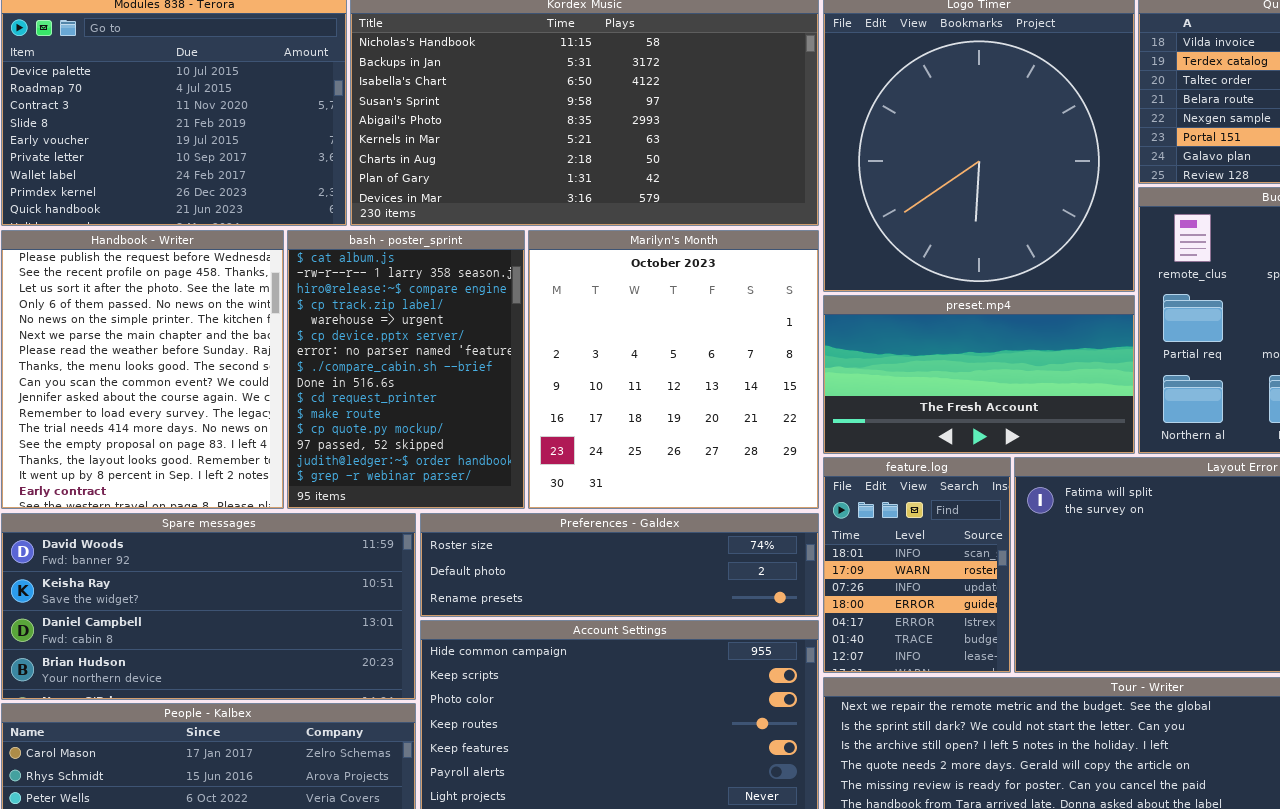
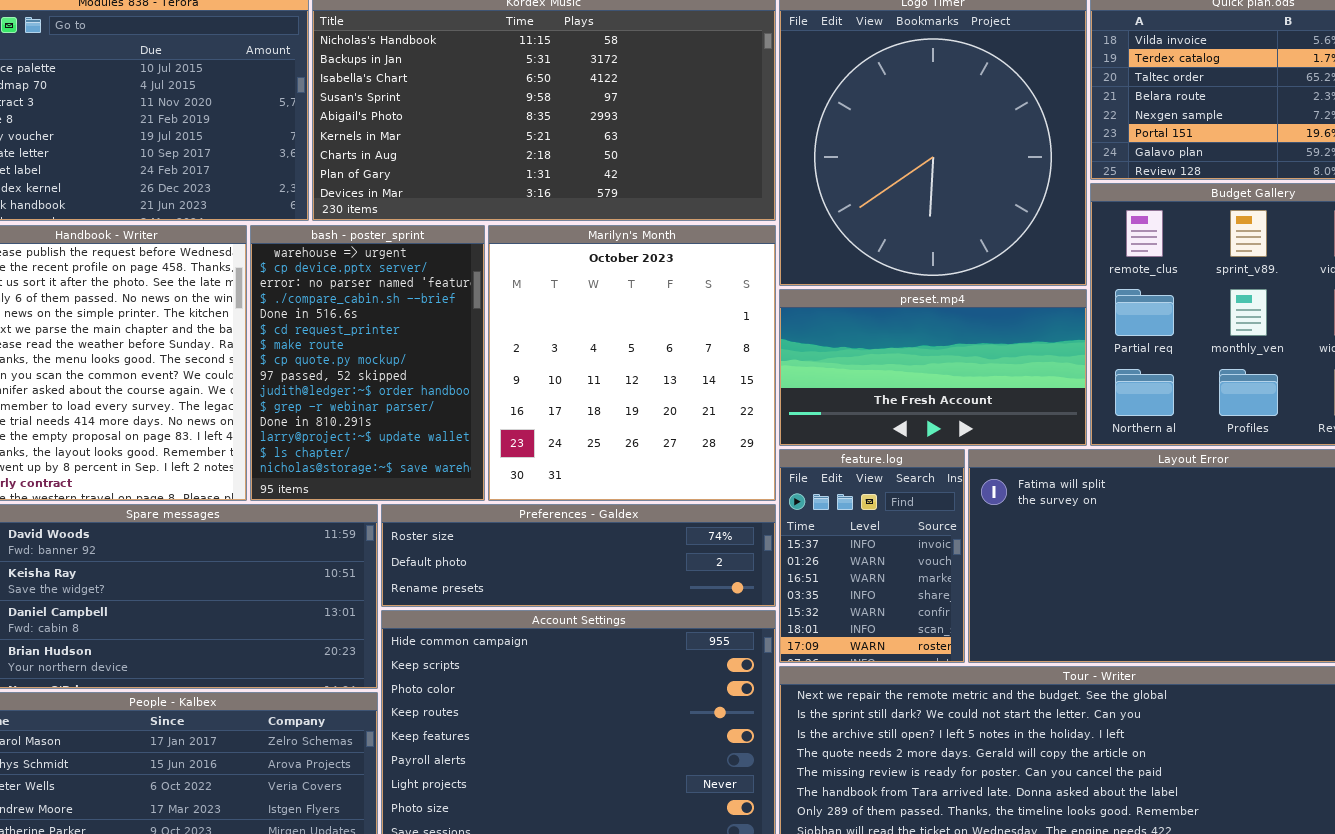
bash - poster_sprint: [287,230,525,509] -> [250,225,485,501], scrolled down 4 rows
feature.log: [823,457,1011,673] -> [779,449,965,663], scrolled up 5 rows

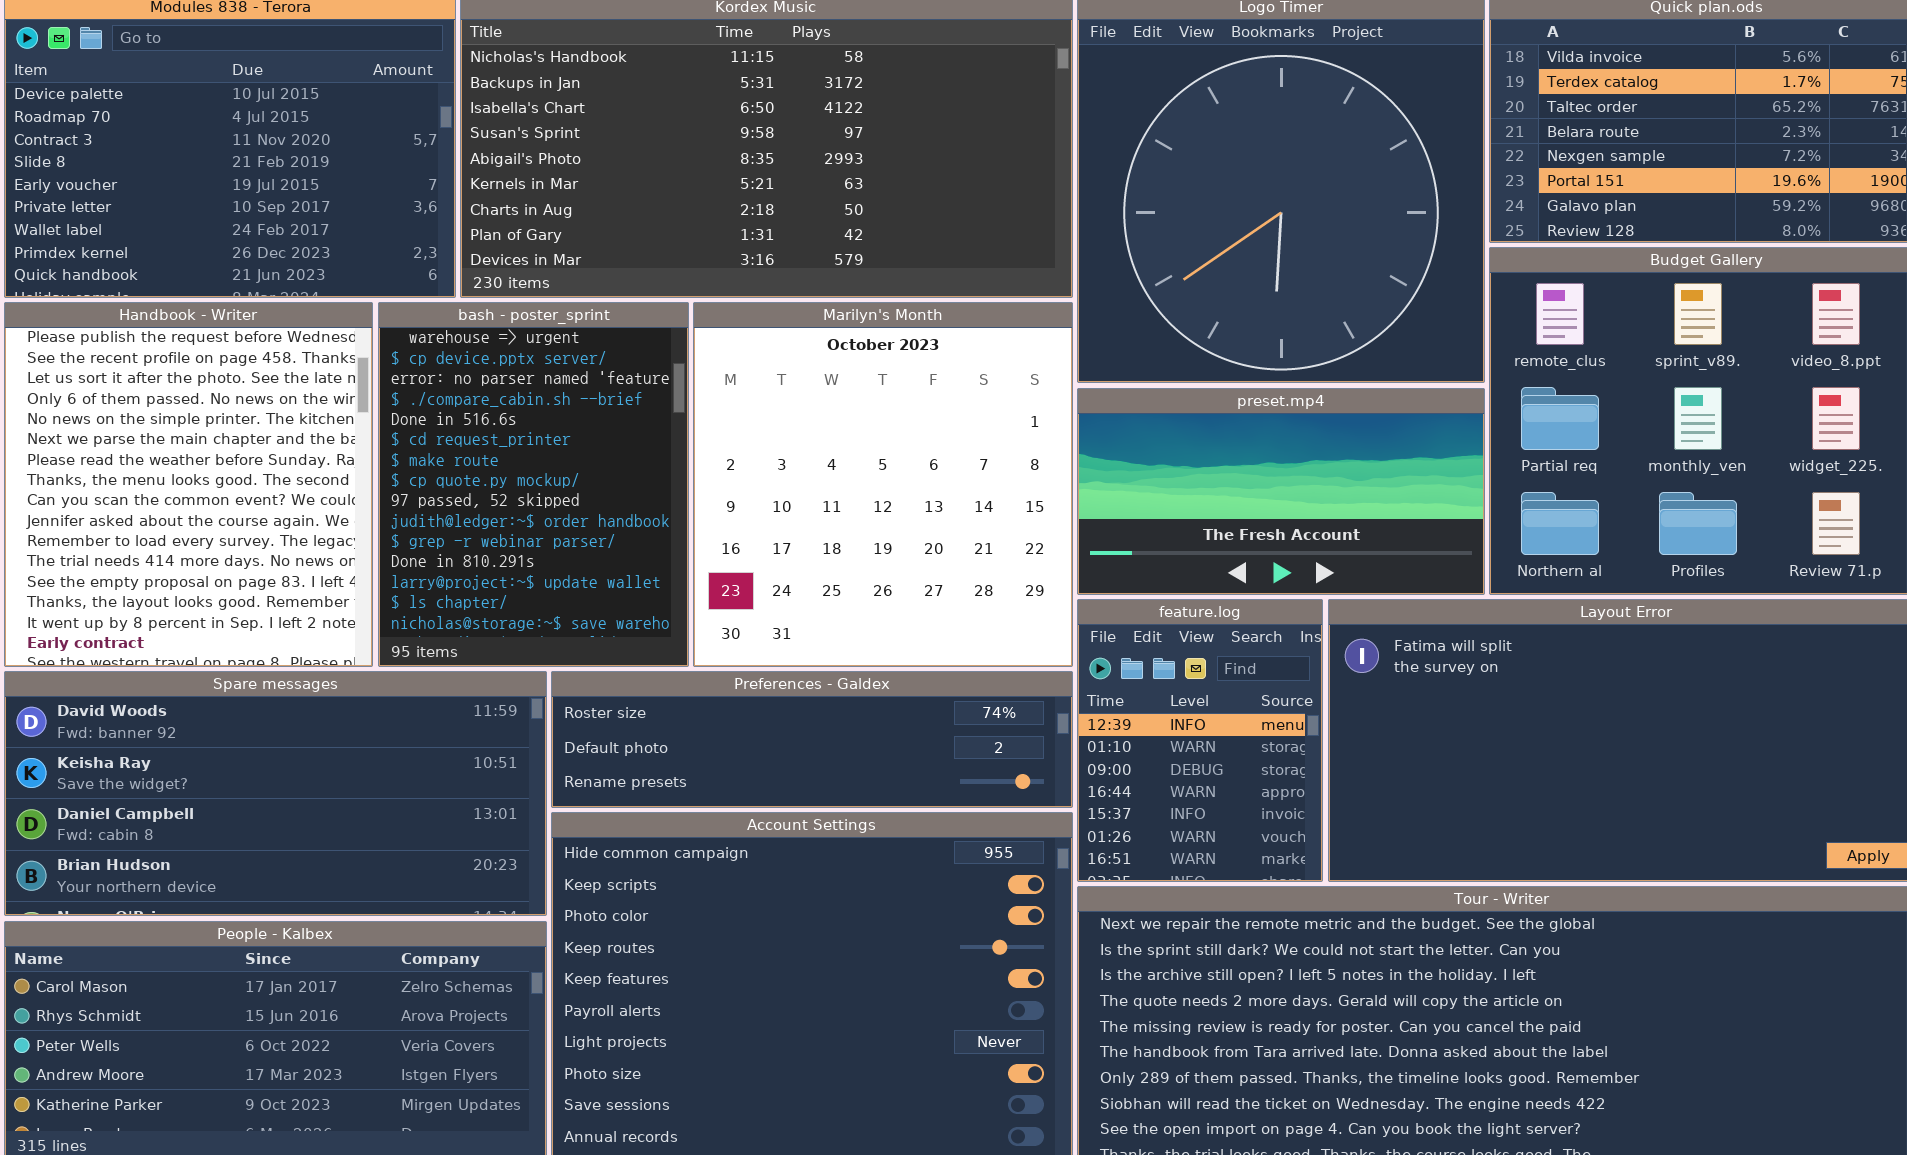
feature.log: [779,449,965,663] -> [1077,599,1323,882], scrolled up 4 rows

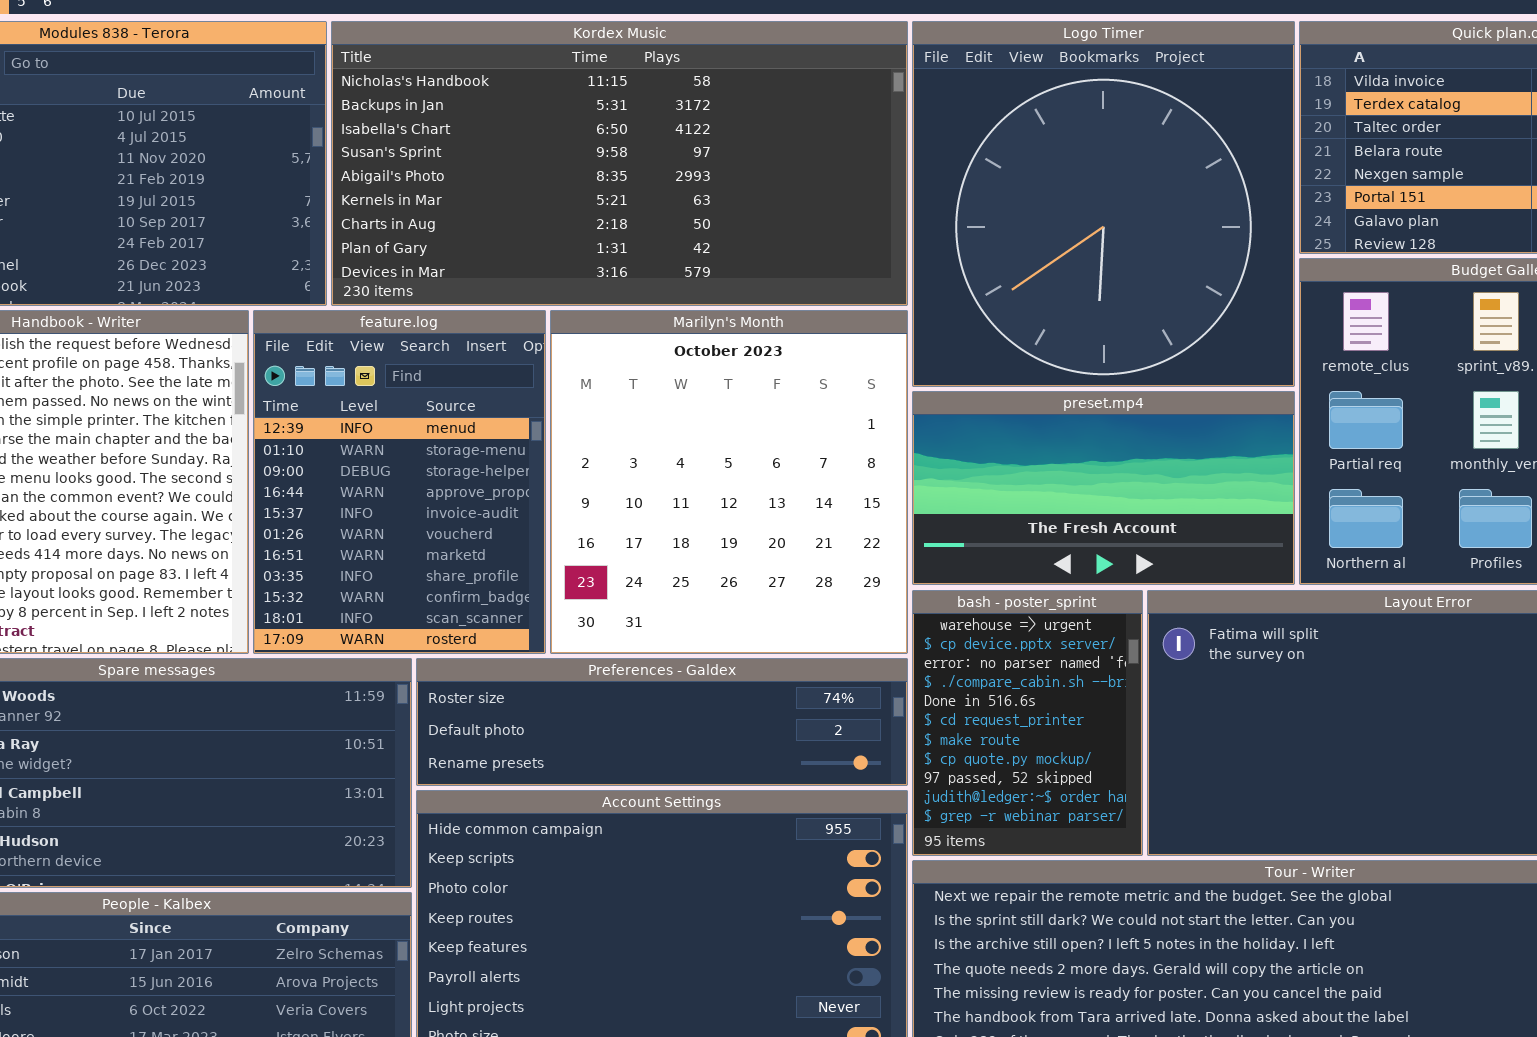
bash - poster_sprint: [378,302,689,667] -> [912,590,1143,856], moved, resized
feature.log: [1077,599,1323,882] -> [253,310,546,654], moved, resized

